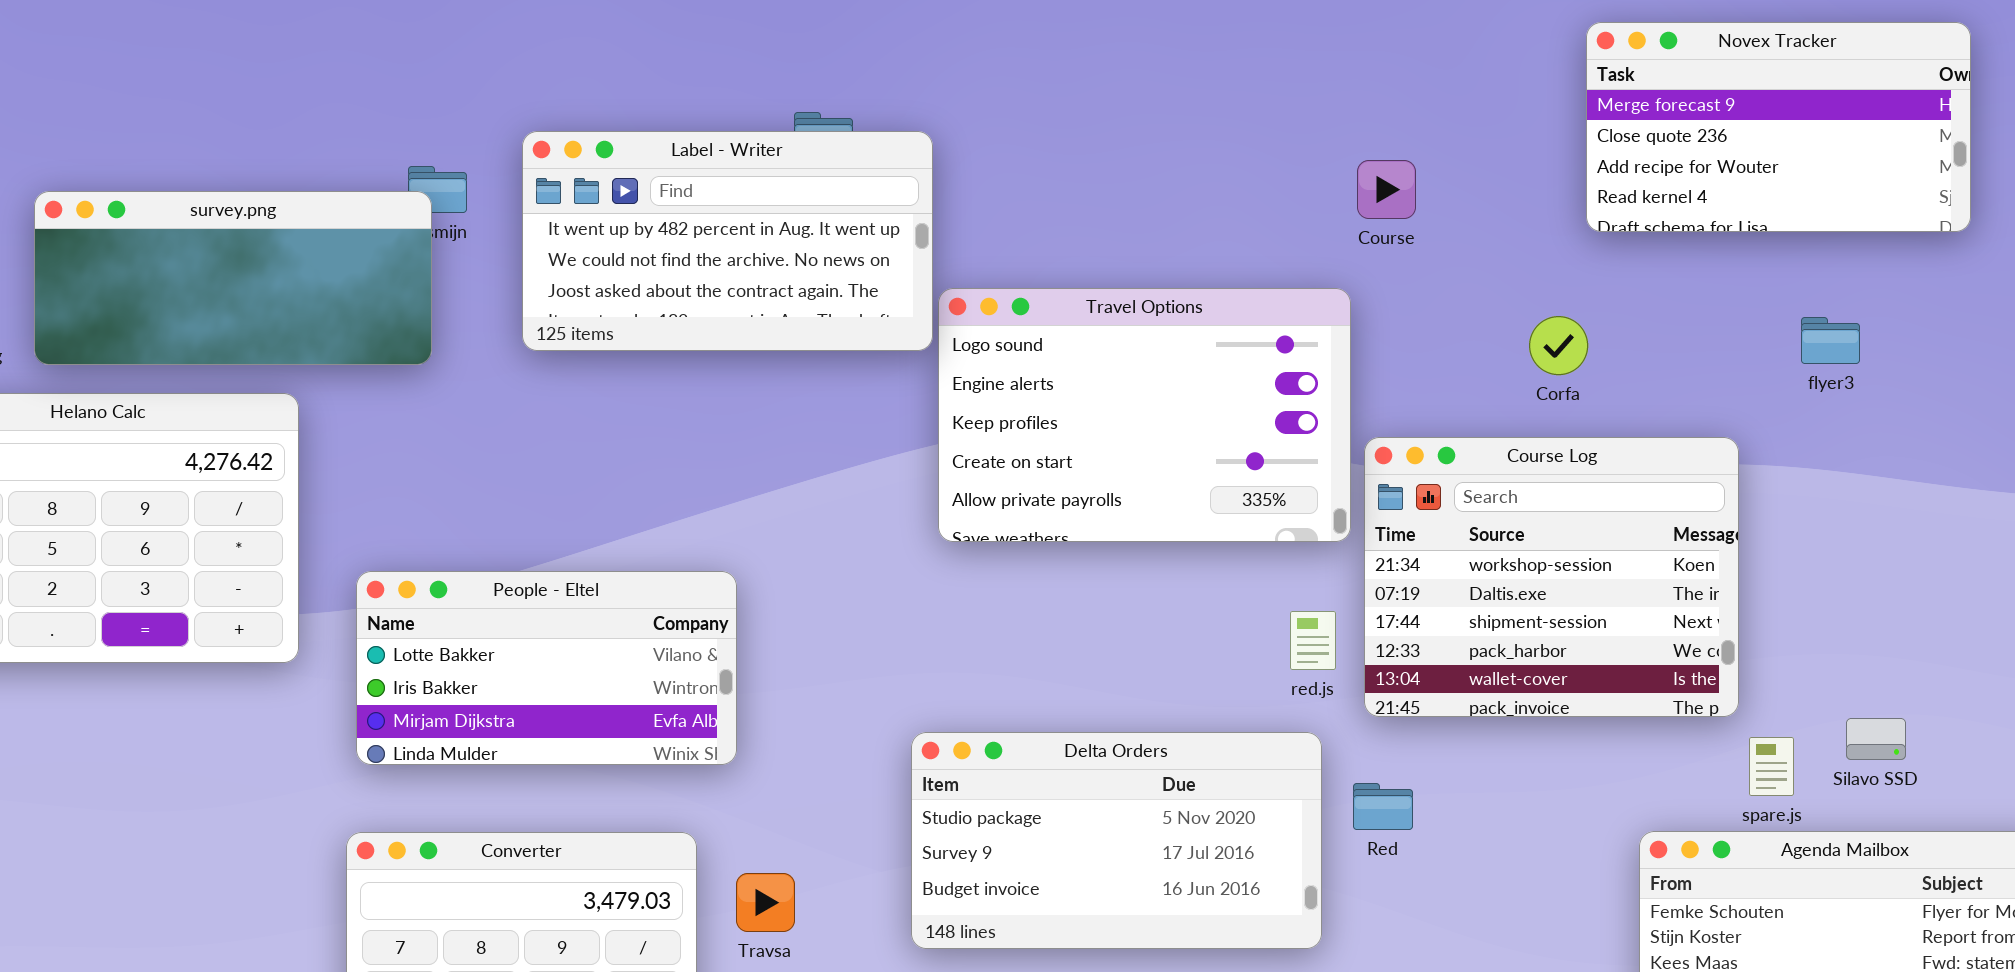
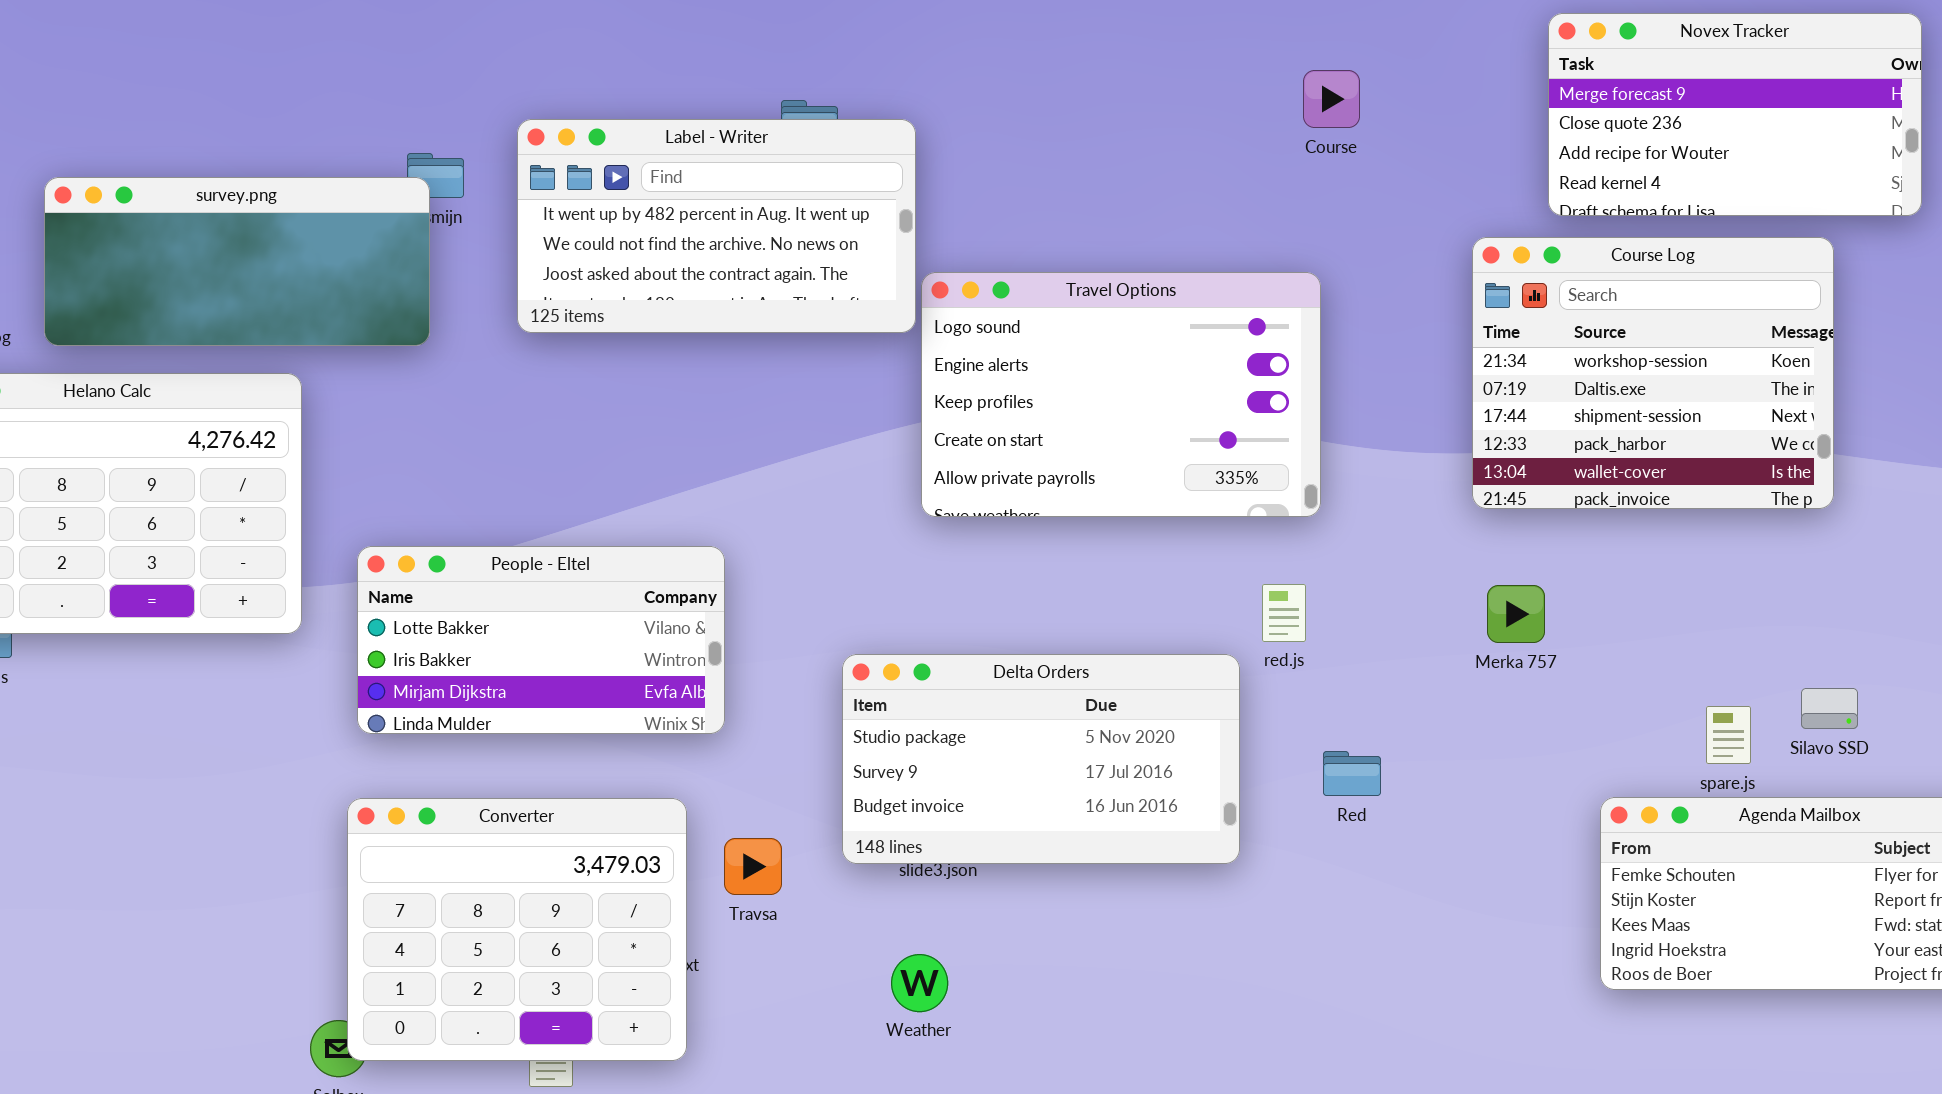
Course: [1357,160,1416,219] -> [1303,70,1360,128], moved
Course Log: [1364,437,1739,717] -> [1472,237,1834,509], moved
Delta Orders: [911,732,1322,949] -> [842,654,1240,864], moved

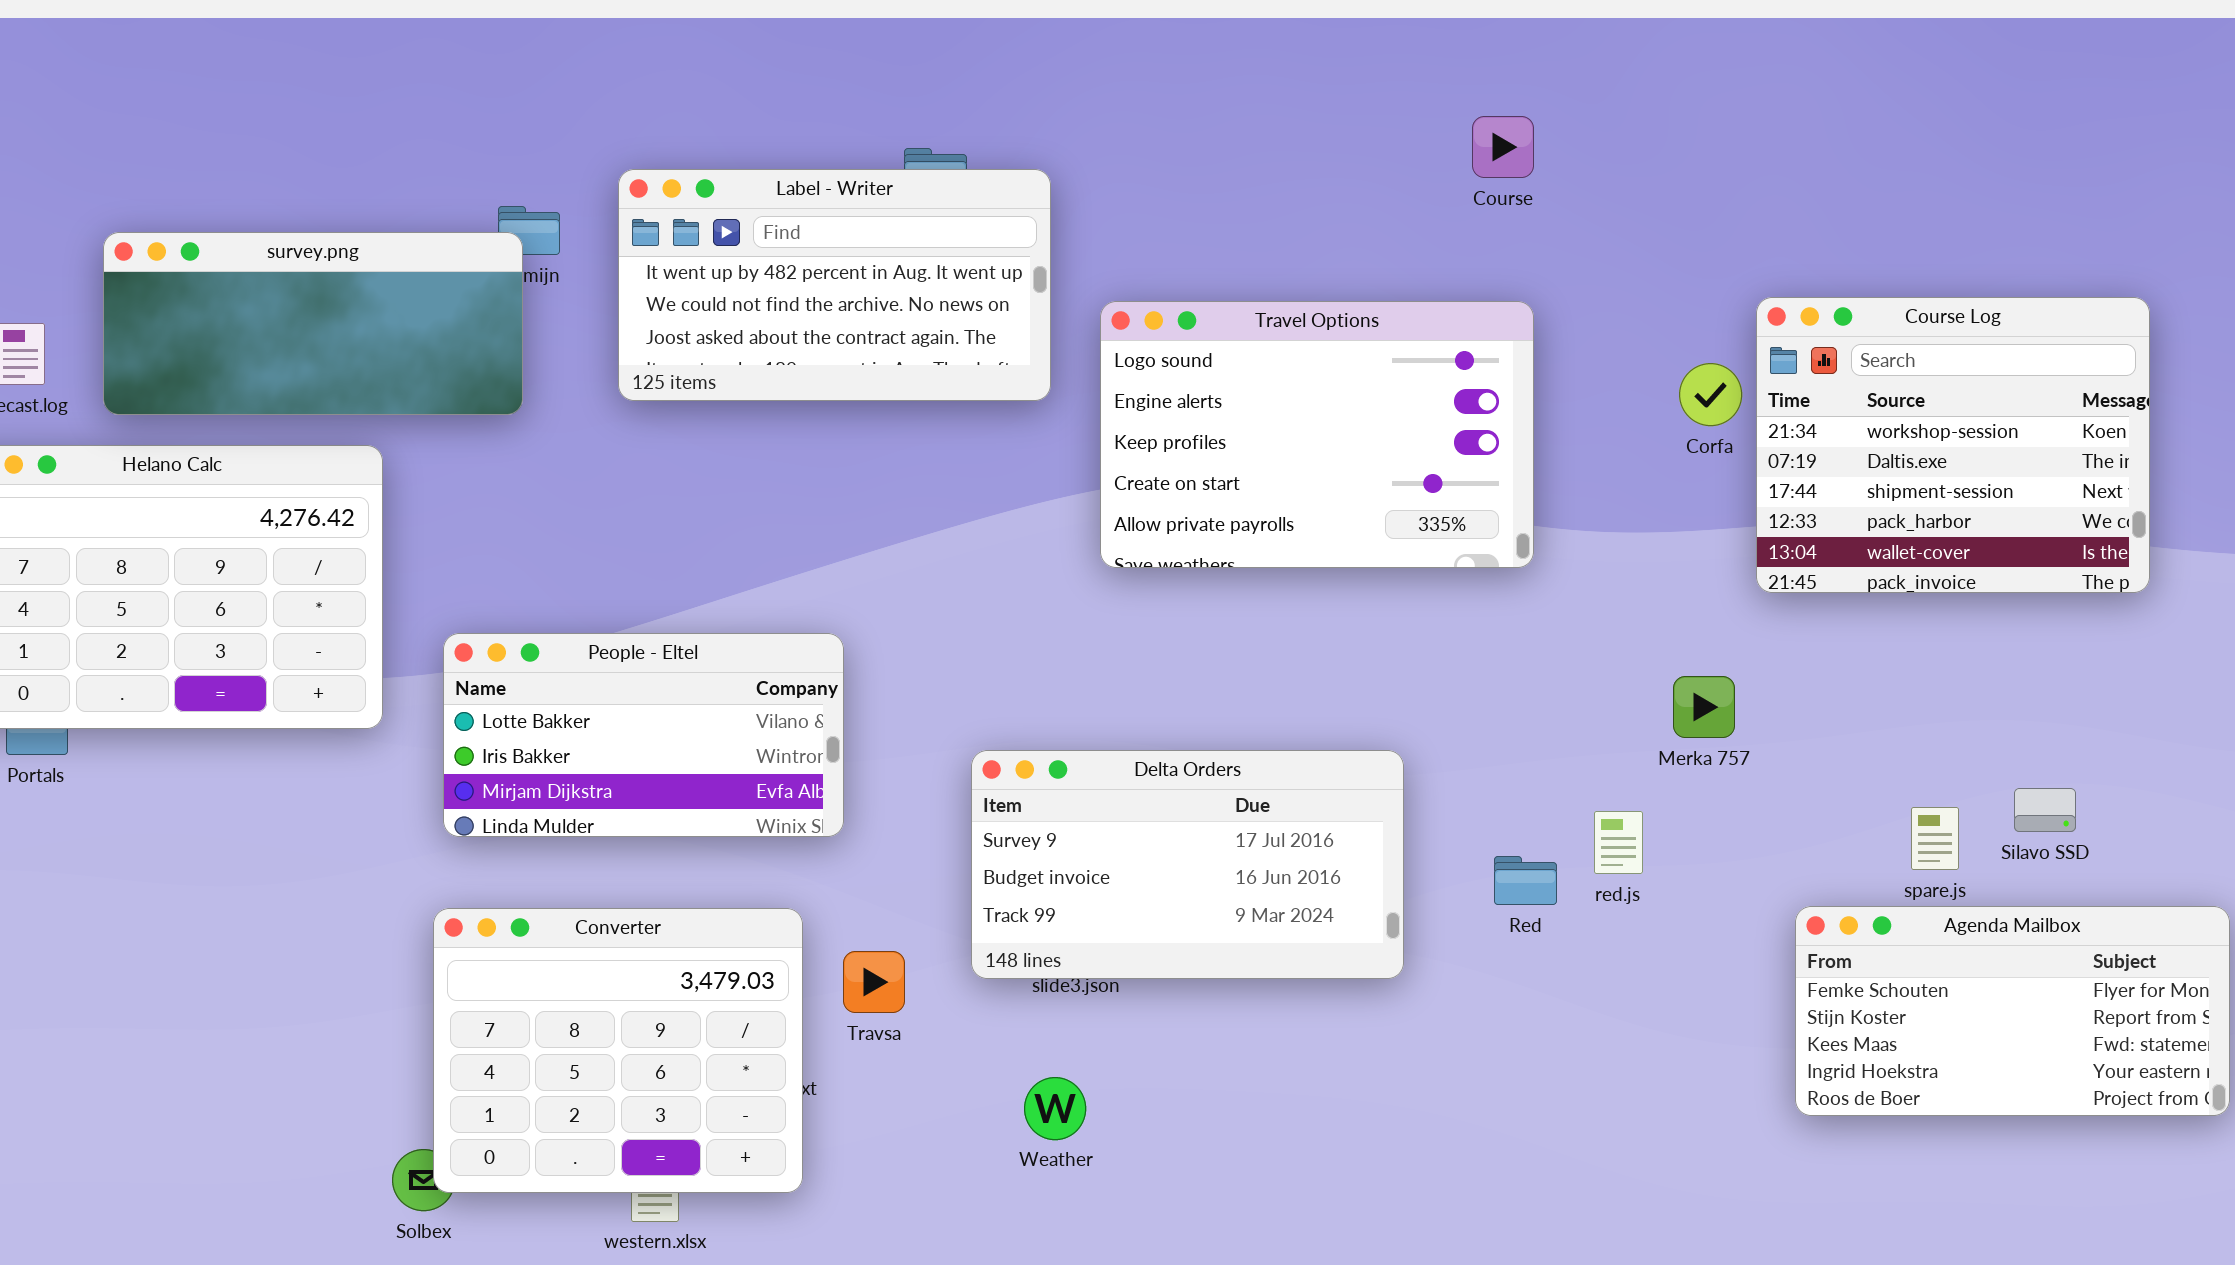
Novex Tracker: [1548,13,1922,216] -> none, closed
Course Log: [1472,237,1834,509] -> [1756,297,2150,593], moved
Travel Options: [921,272,1321,517] -> [1100,301,1534,568], moved
red.js: [1262,584,1306,642] -> [1594,811,1643,874], moved
Delta Orders: [842,654,1240,864] -> [971,750,1404,979], scrolled down 1 row

